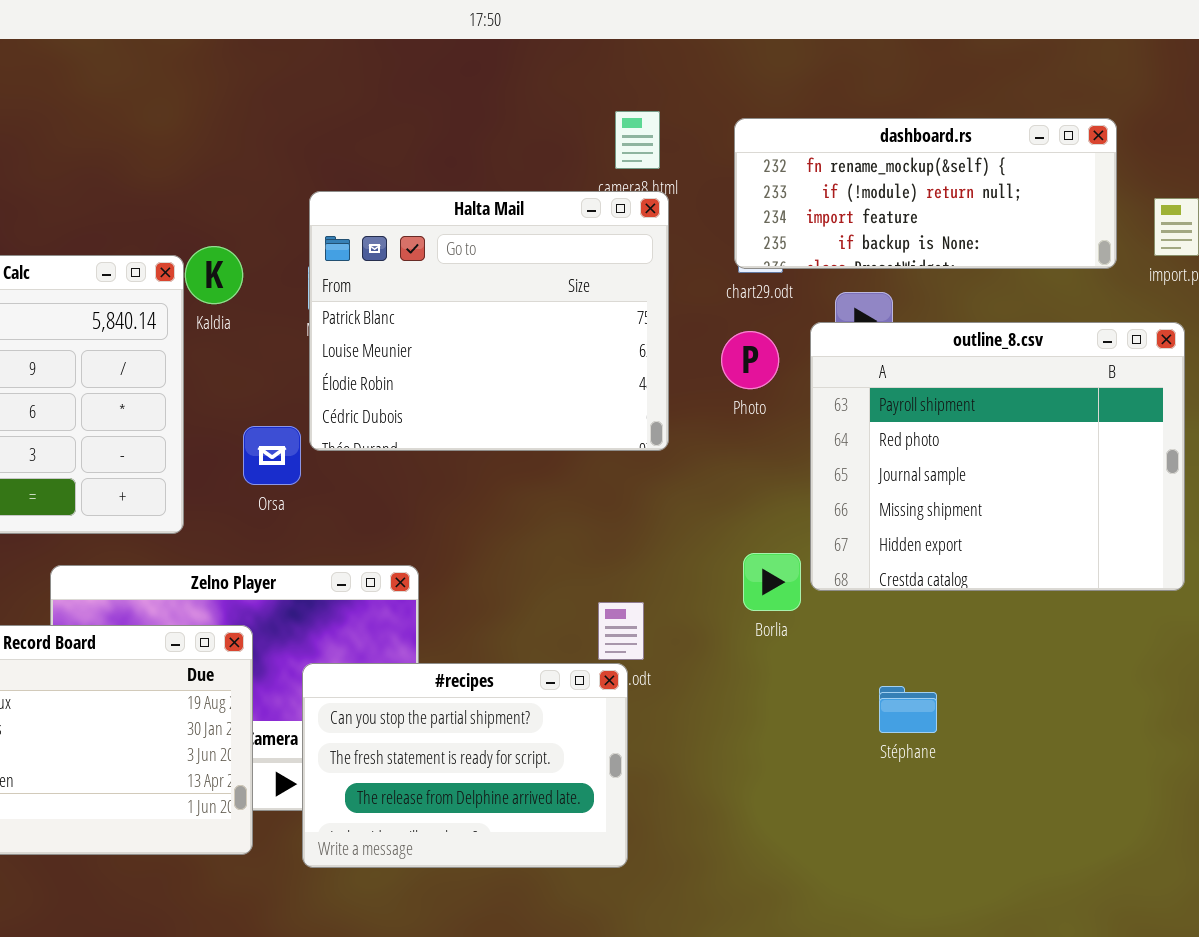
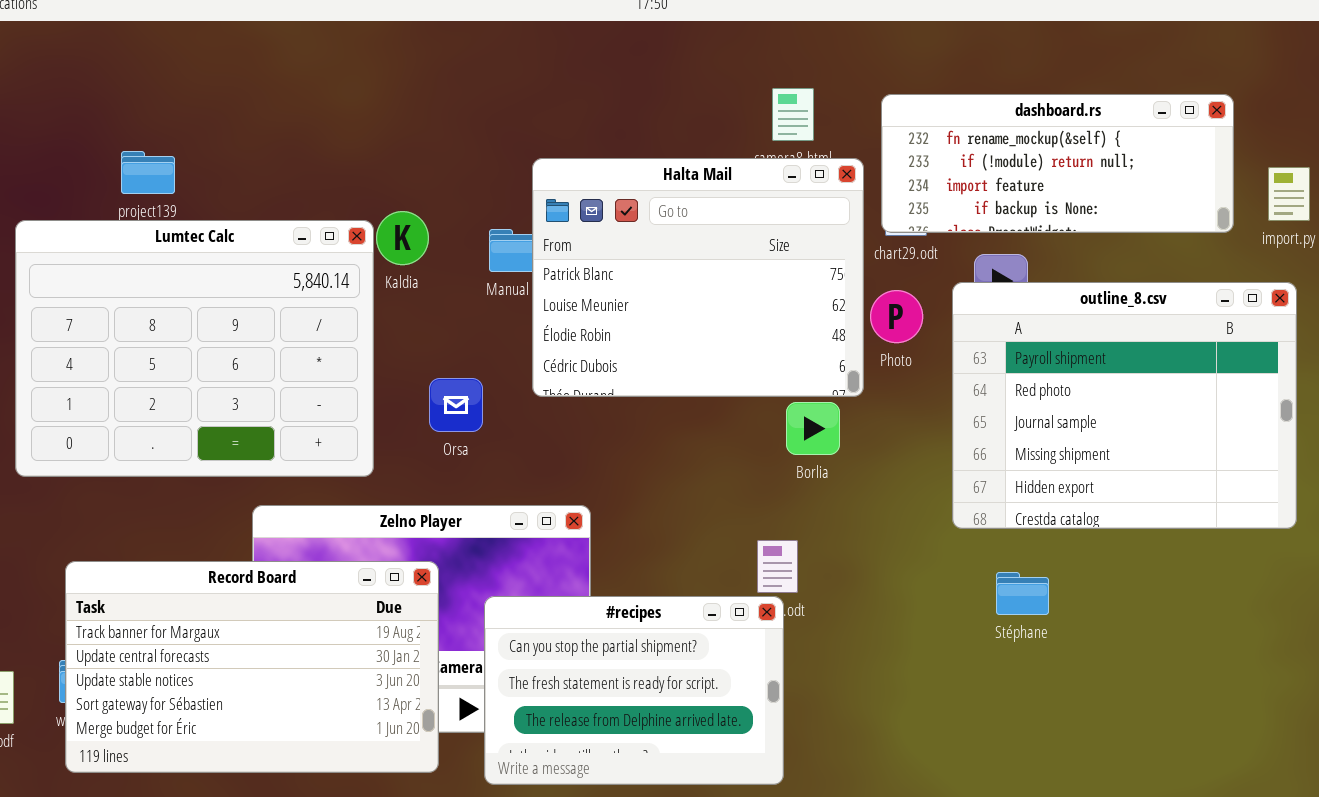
Halta Mail: [309,191,669,451] -> [532,158,864,397], moved
Borlia: [743,553,801,611] -> [786,402,840,455], moved
Stéphane: [879,686,937,733] -> [996,572,1049,615], moved

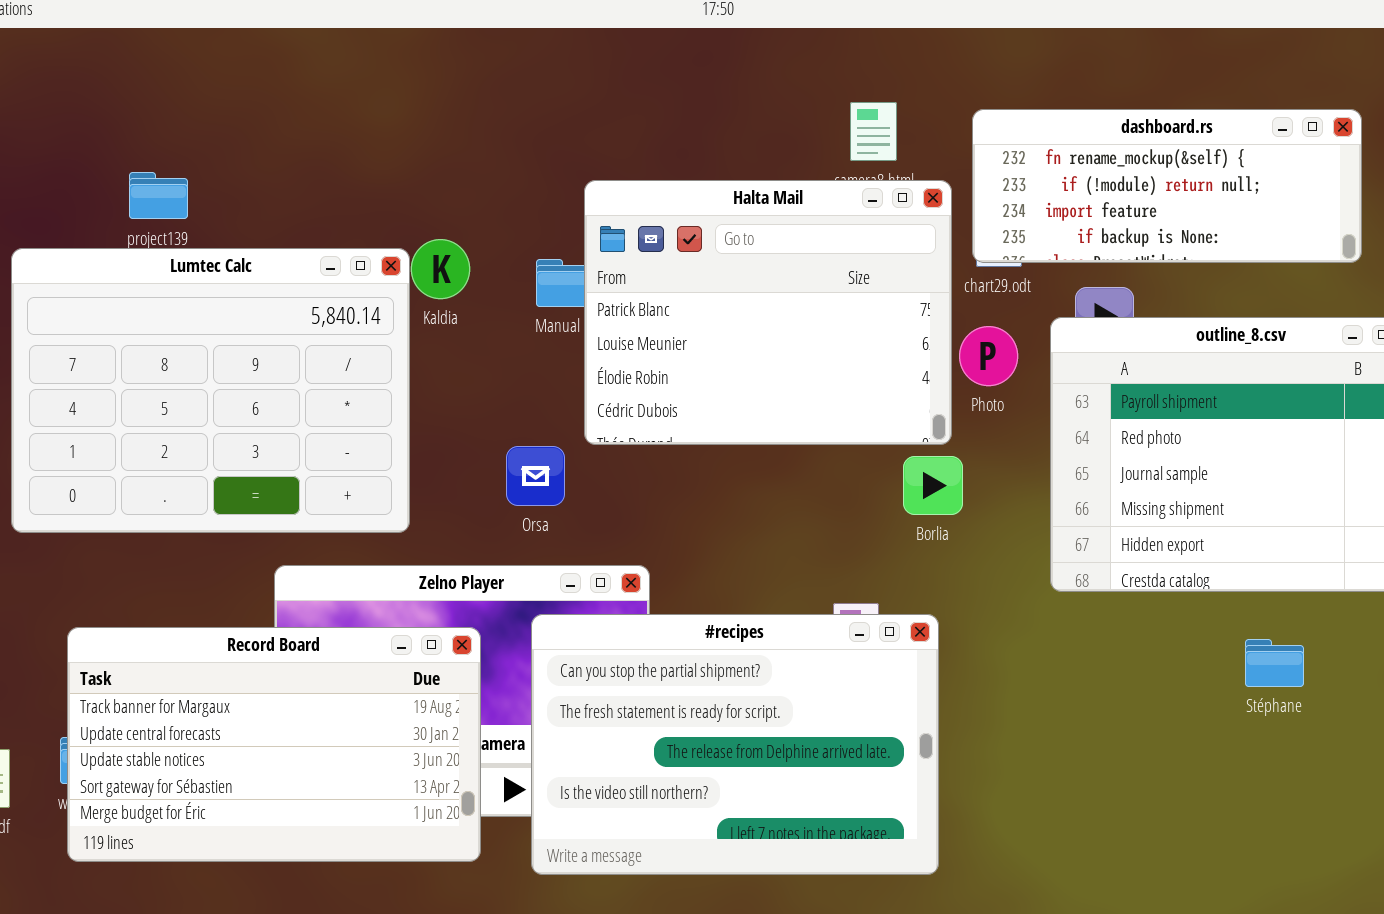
Orsa: [429,378,483,432] -> [506,446,565,506], moved
Borlia: [786,402,840,455] -> [903,456,963,515], moved
Stéphane: [996,572,1049,615] -> [1245,639,1304,687], moved
#recipes: [484,596,784,785] -> [531,614,939,875], resized

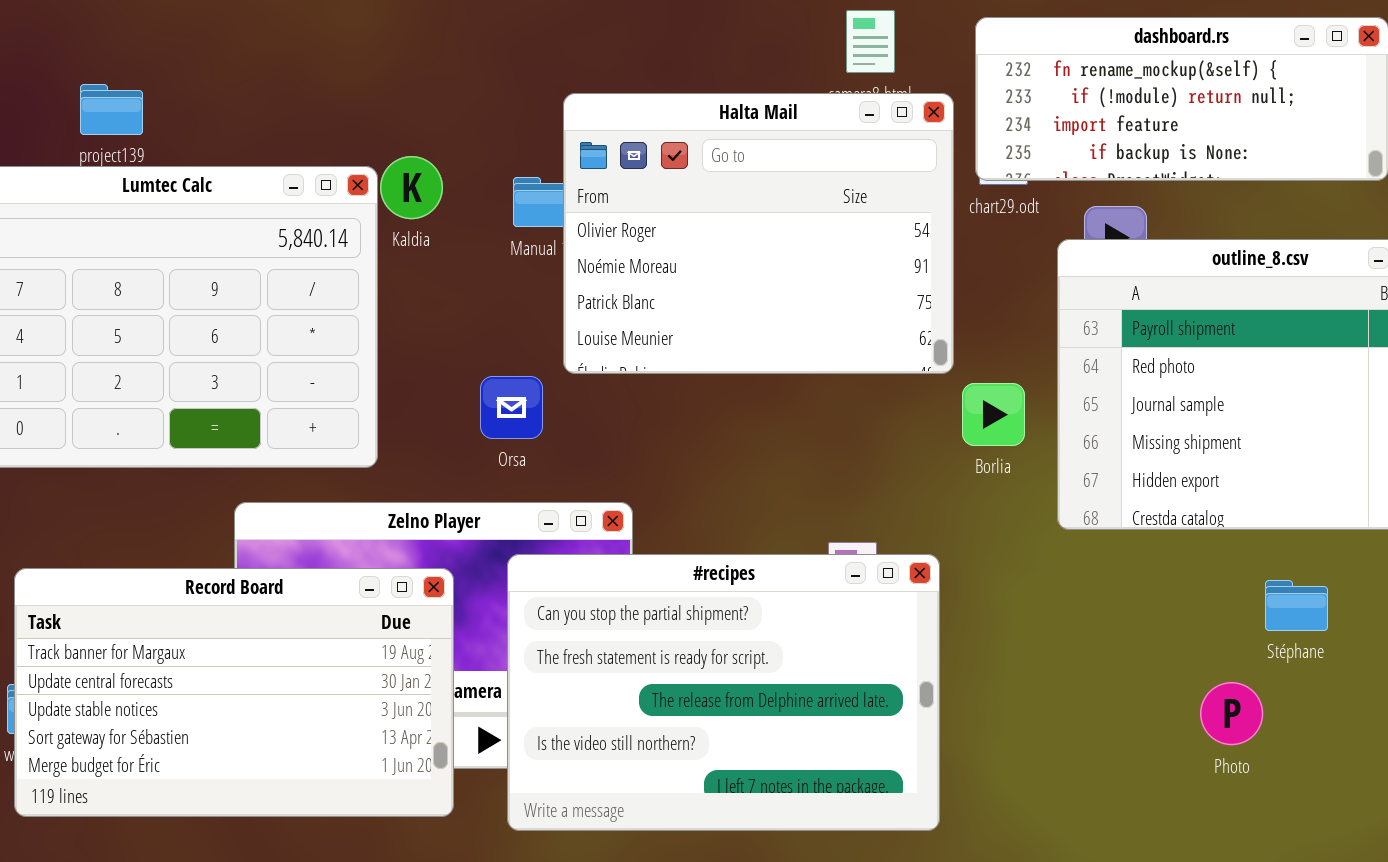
Halta Mail: [584,180,952,445] -> [563,93,954,374], scrolled up 2 rows
Photo: [959,326,1018,386] -> [1200,682,1263,745], moved
Borlia: [903,456,963,515] -> [962,383,1025,446], moved

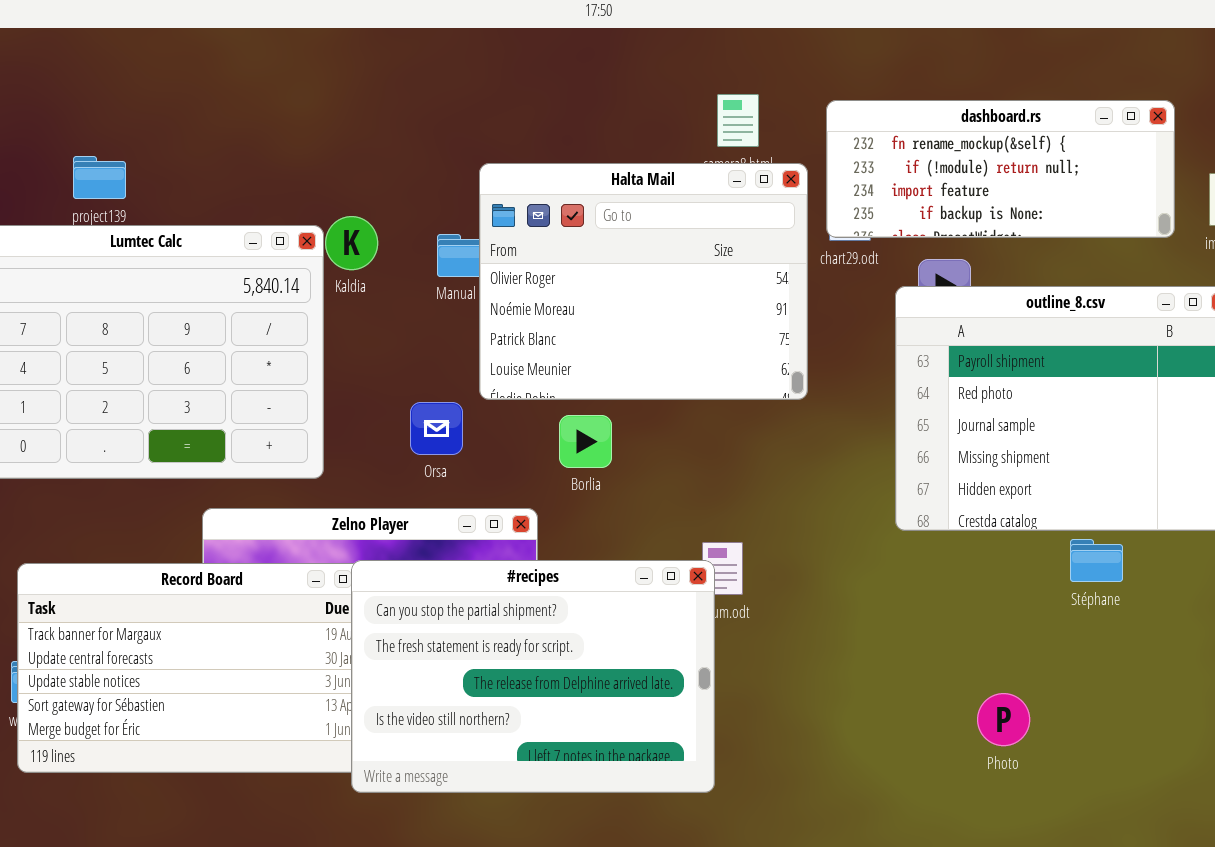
Borlia: [962,383,1025,446] -> [559,415,612,468], moved
#recipes: [507,554,940,831] -> [351,560,715,793], moved
Stéphane: [1265,580,1328,631] -> [1070,539,1123,582], moved
Photo: [1200,682,1263,745] -> [977,693,1030,746], moved

